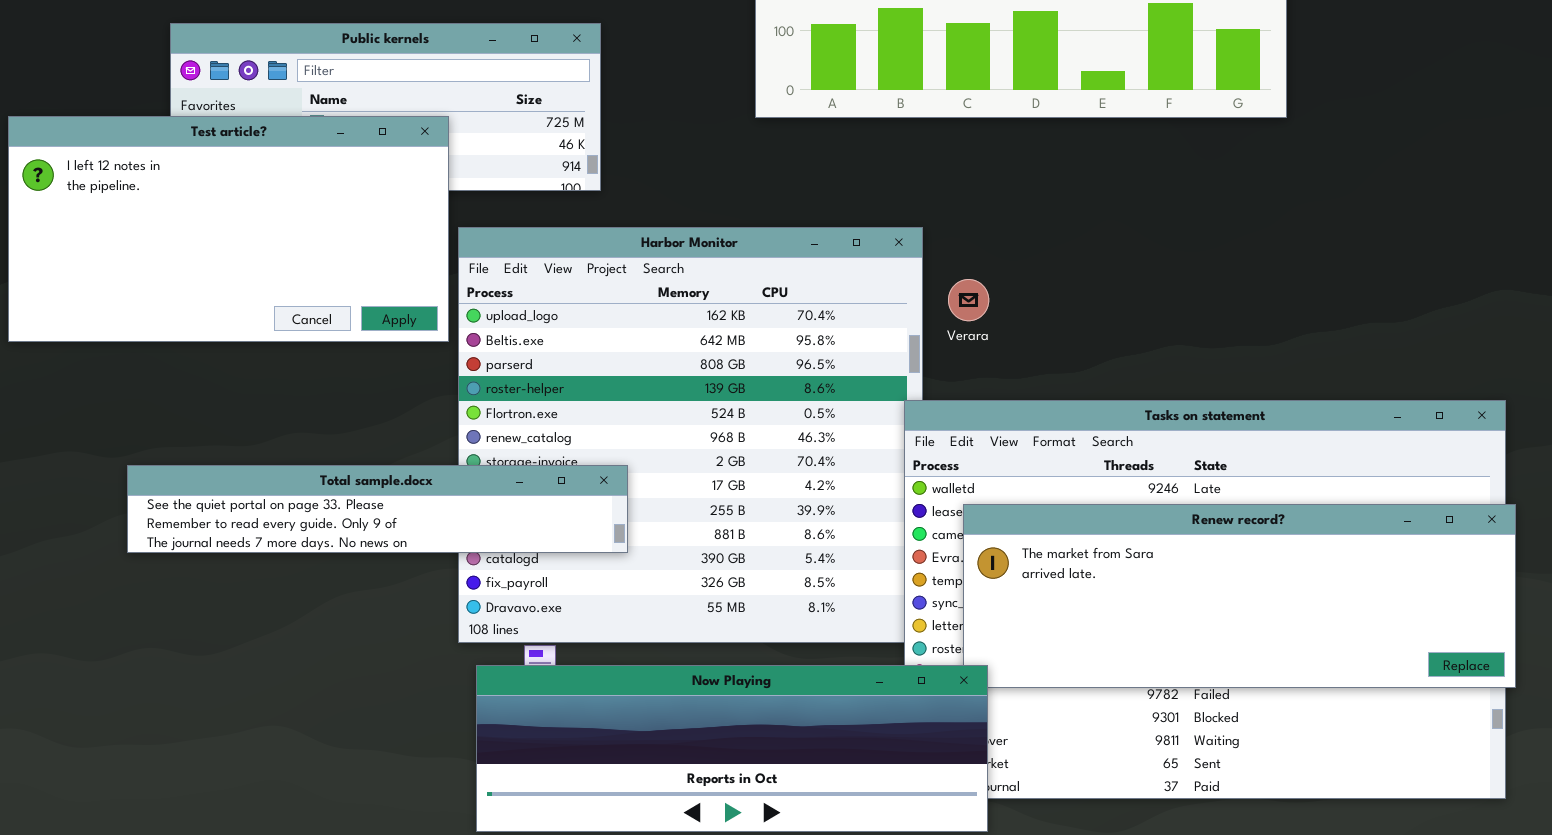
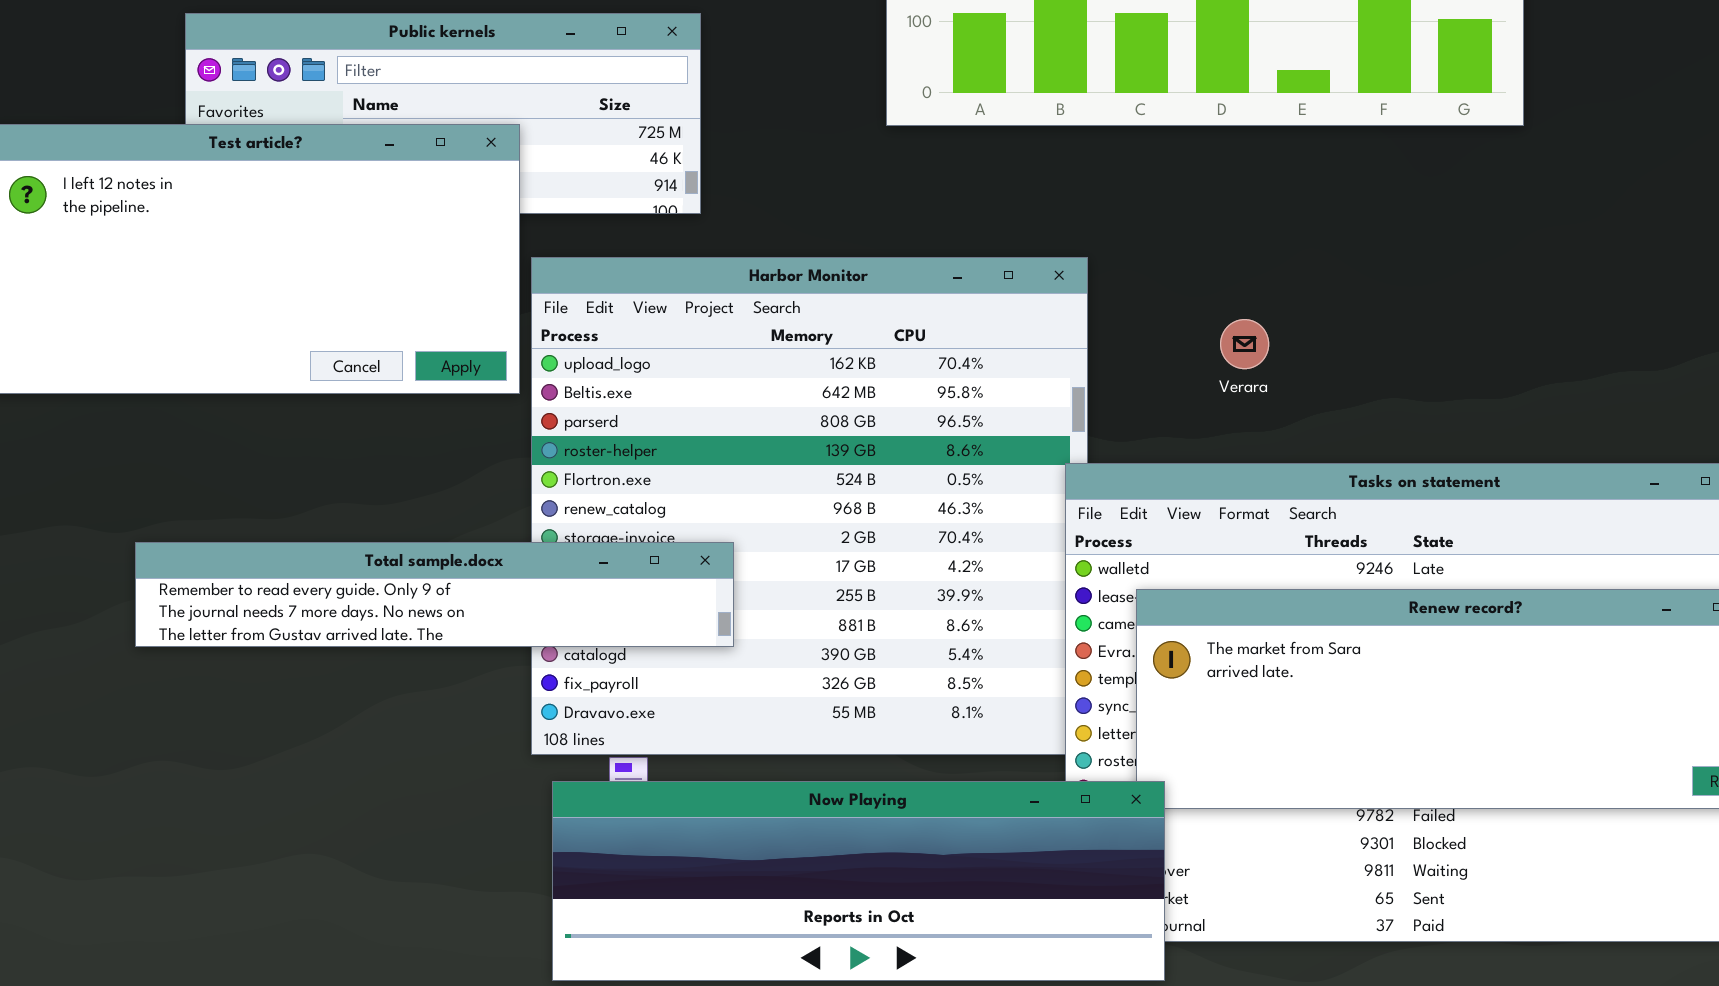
Verara: [948,279,989,321] -> [1220,319,1269,369], moved
Total sample.docx: [127,465,628,553] -> [135,542,734,647], scrolled down 1 row

